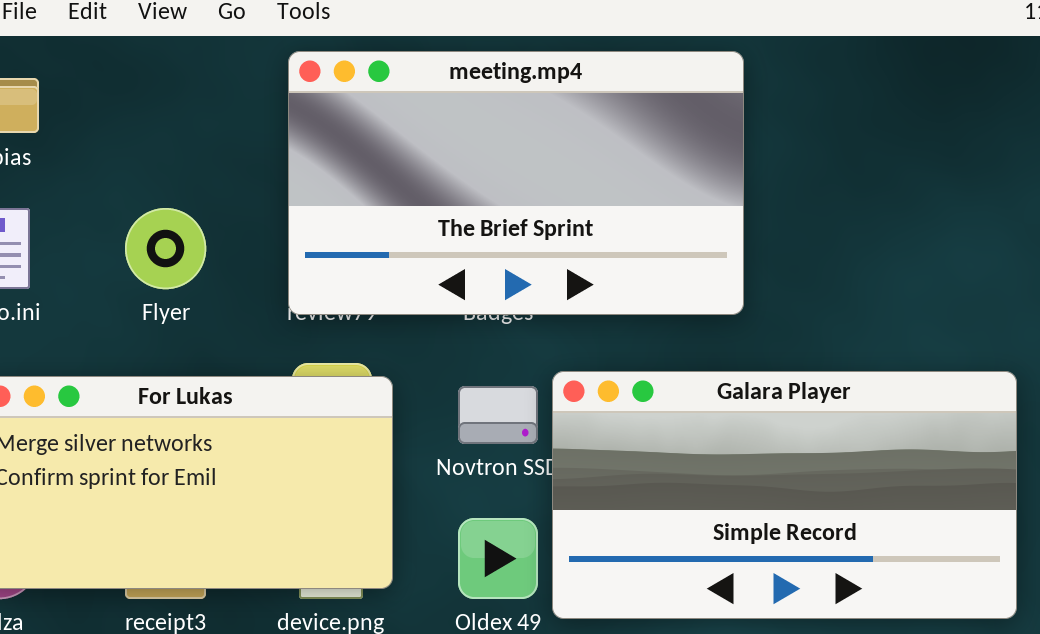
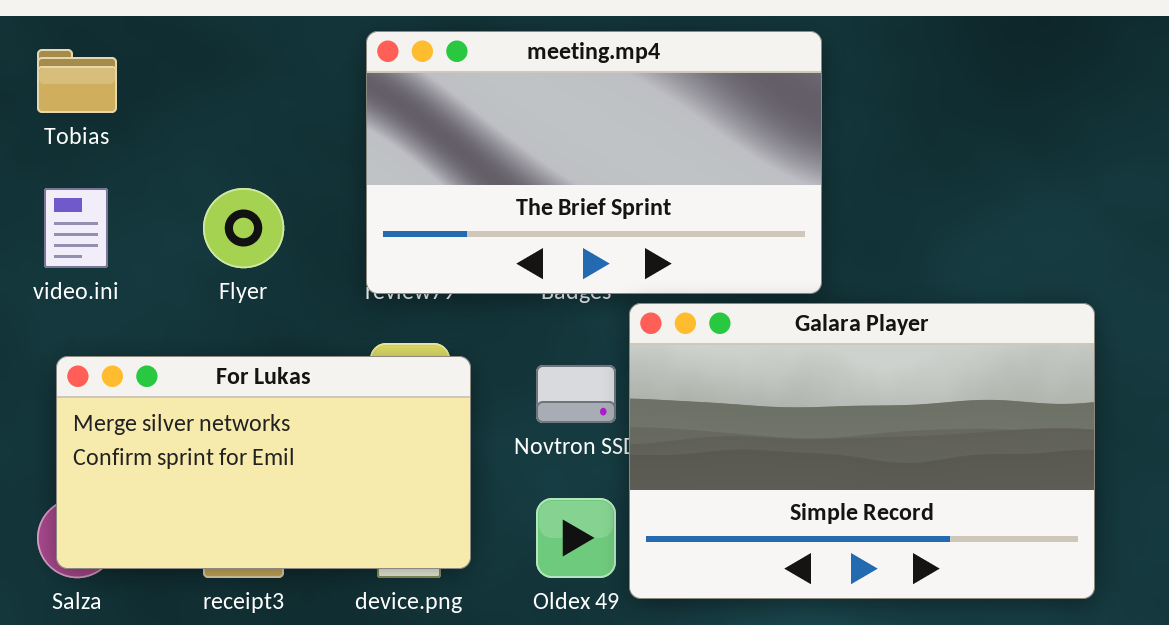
Galara Player: [552,371,1017,619] -> [629,303,1095,599], resized

